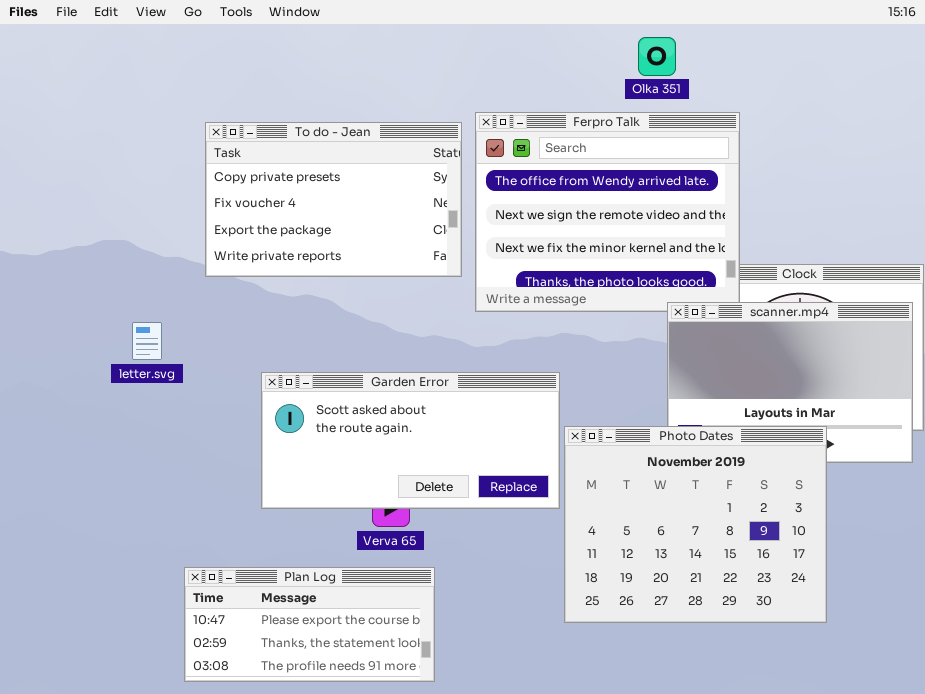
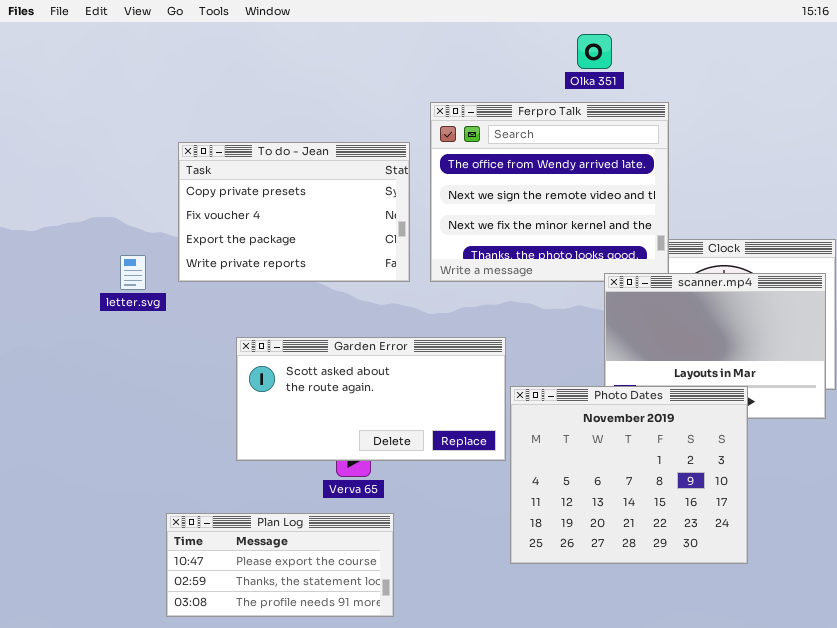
To do - Jean: [205,122,462,277] -> [178,142,410,282], moved
letter.svg: [132,322,162,360] -> [120,255,146,290], moved

